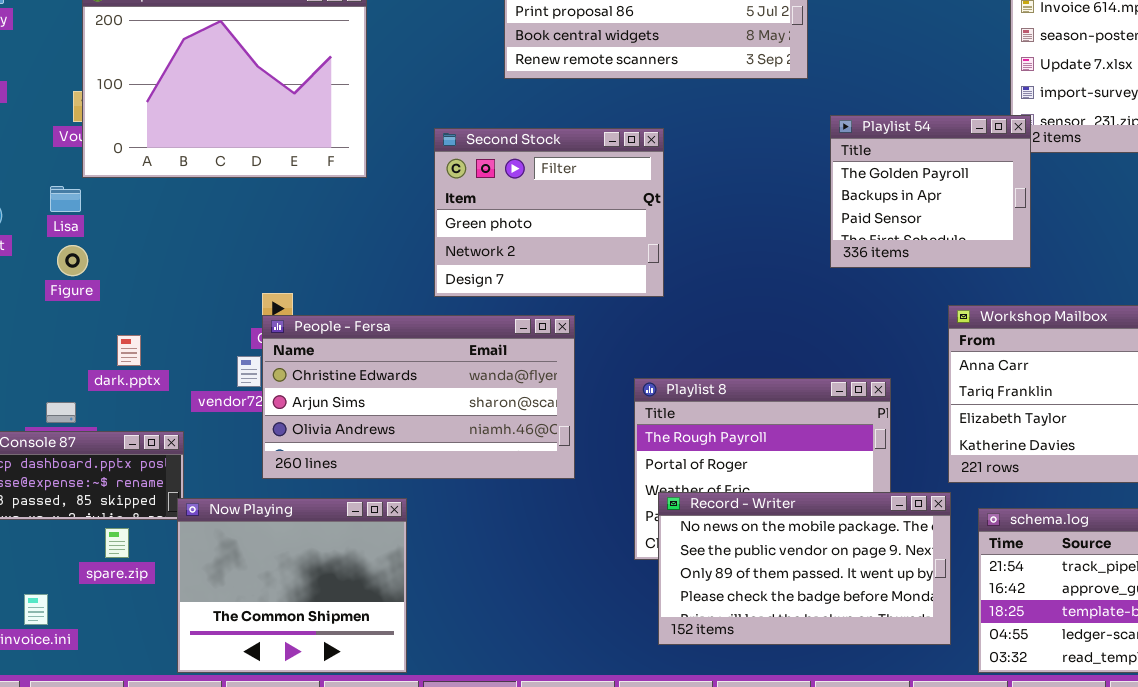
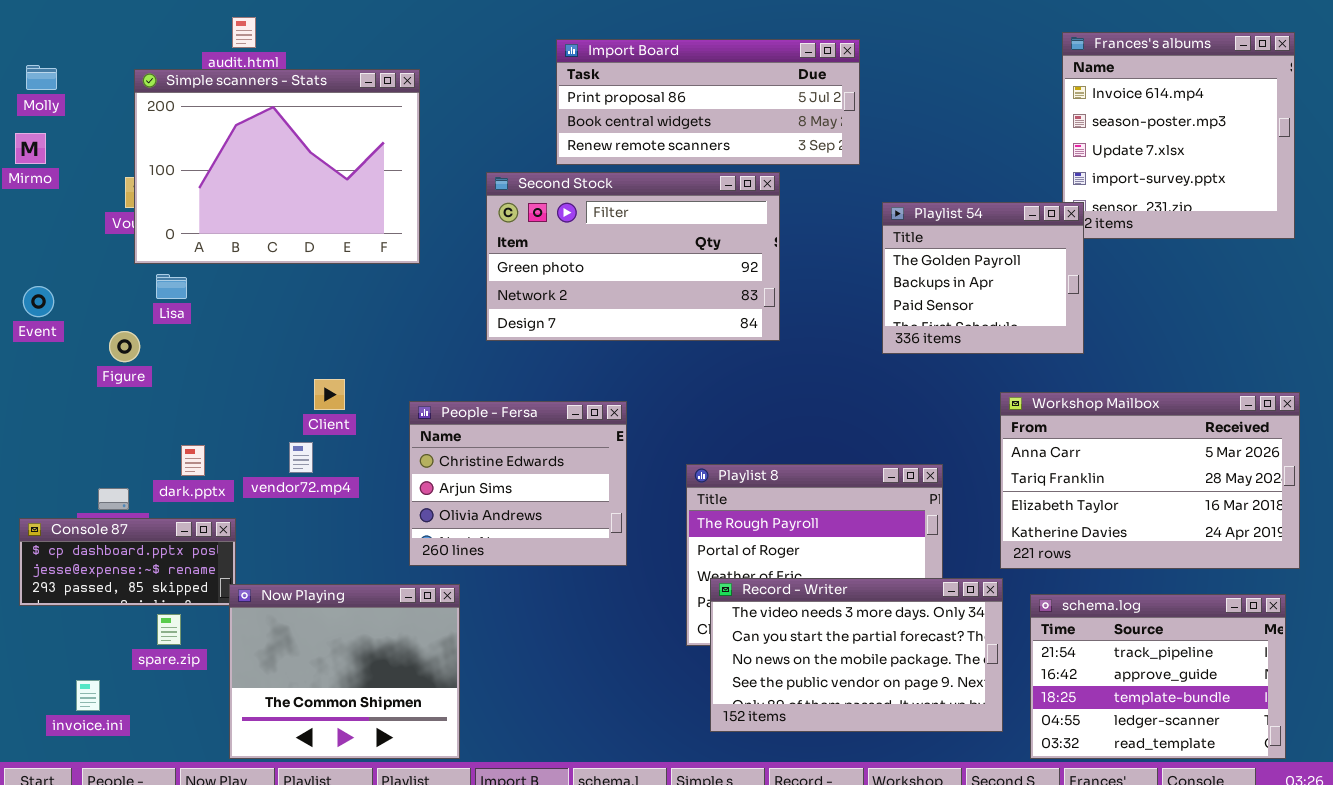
Second Stock: [434,128,664,297] -> [486,172,780,341], moved, resized
Lisa: [50,186,81,212] -> [156,274,187,299], moved
People - Fersa: [262,315,575,479] -> [409,401,627,566], resized
dark.pptx: [117,335,141,366] -> [181,445,205,476], moved
Record - Writer: [658,492,951,645] -> [710,578,1003,732], scrolled up 2 rows

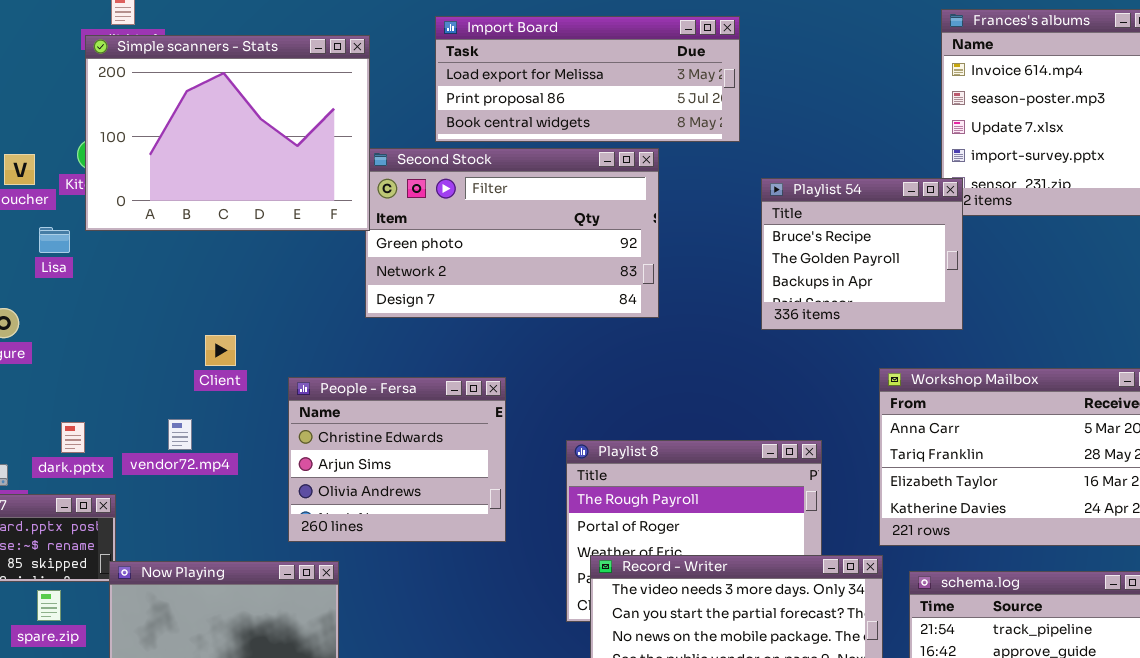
Import Board: [556,39,860,165] -> [435,16,740,142], scrolled up 1 row
Simple scanners - Stats: [134,69,420,264] -> [85,35,370,231], moved
Playlist 54: [882,202,1084,354] -> [761,178,963,330], scrolled up 1 row
Lisa: [156,274,187,299] -> [39,227,70,253], moved
Client: [314,379,345,410] -> [205,335,236,366], moved

